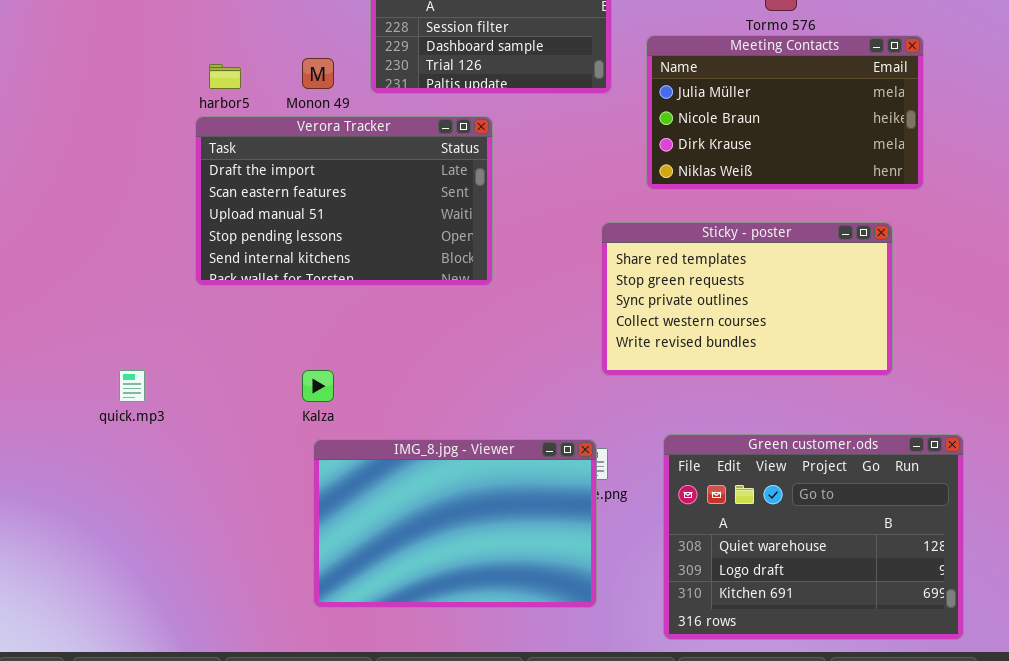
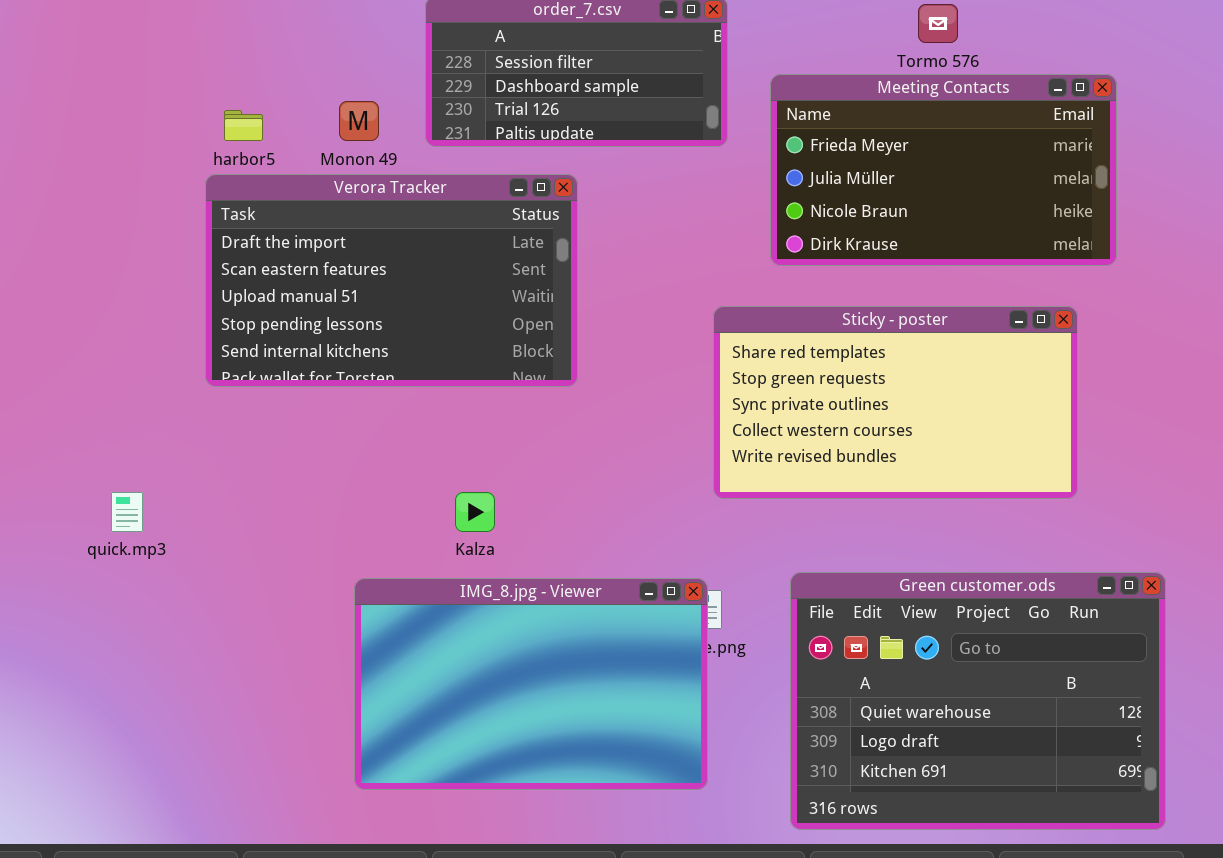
Meeting Contacts: [646,35,924,190] -> [770,74,1117,266], scrolled up 1 row
Kalza: [302,370,334,402] -> [455,492,495,532], moved

